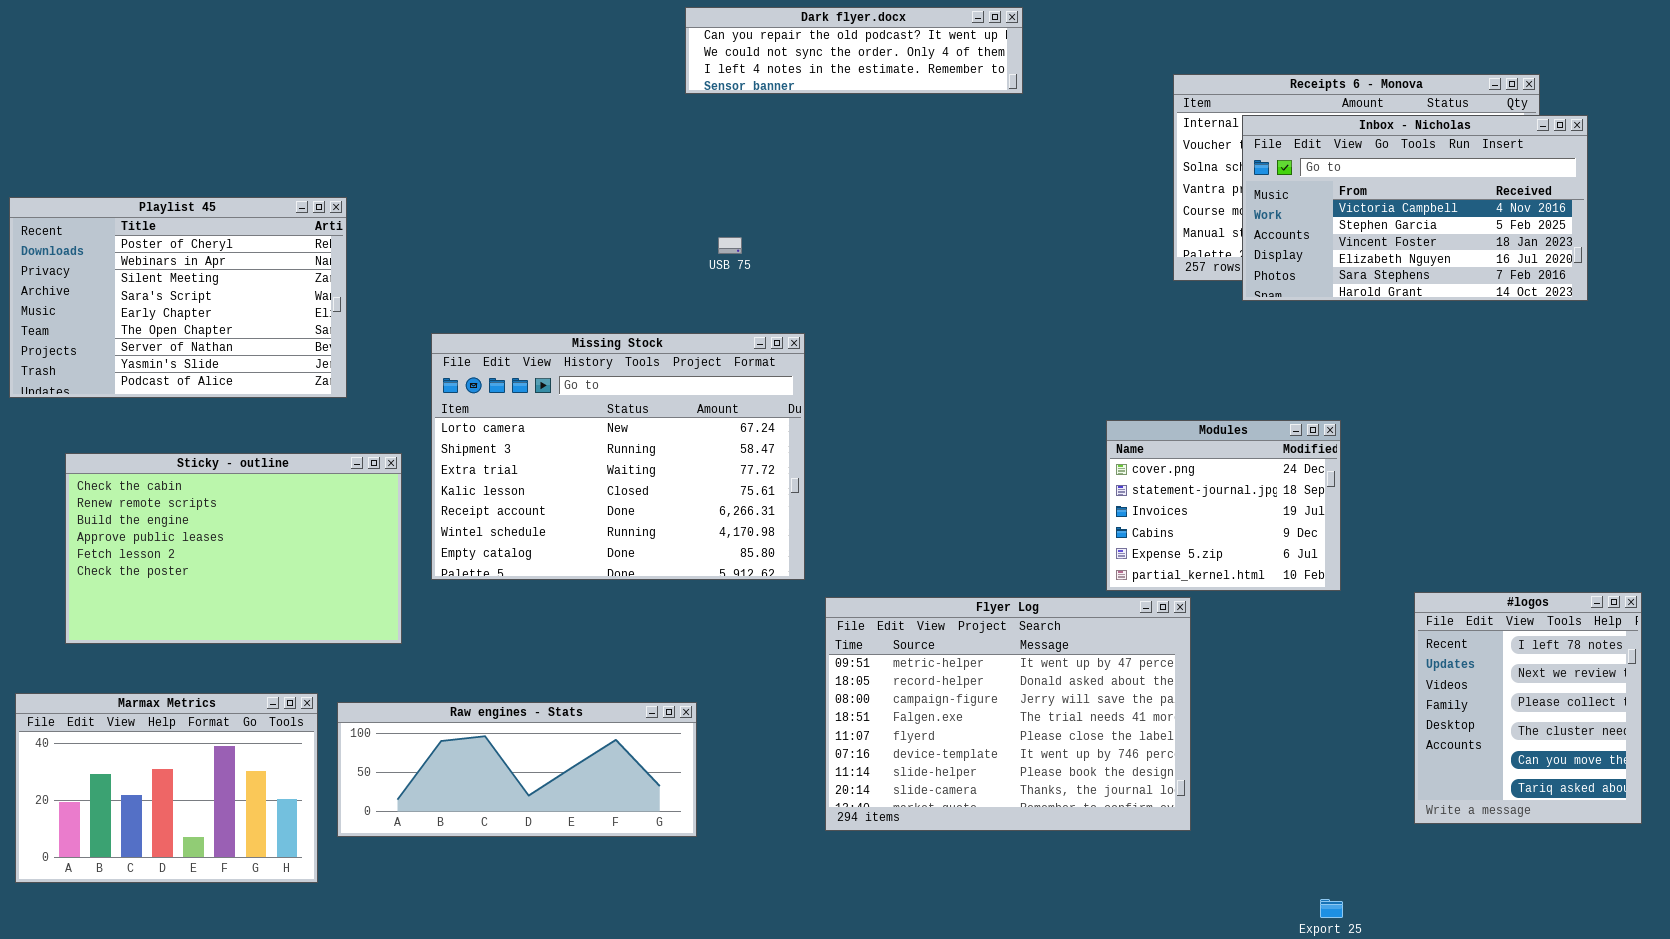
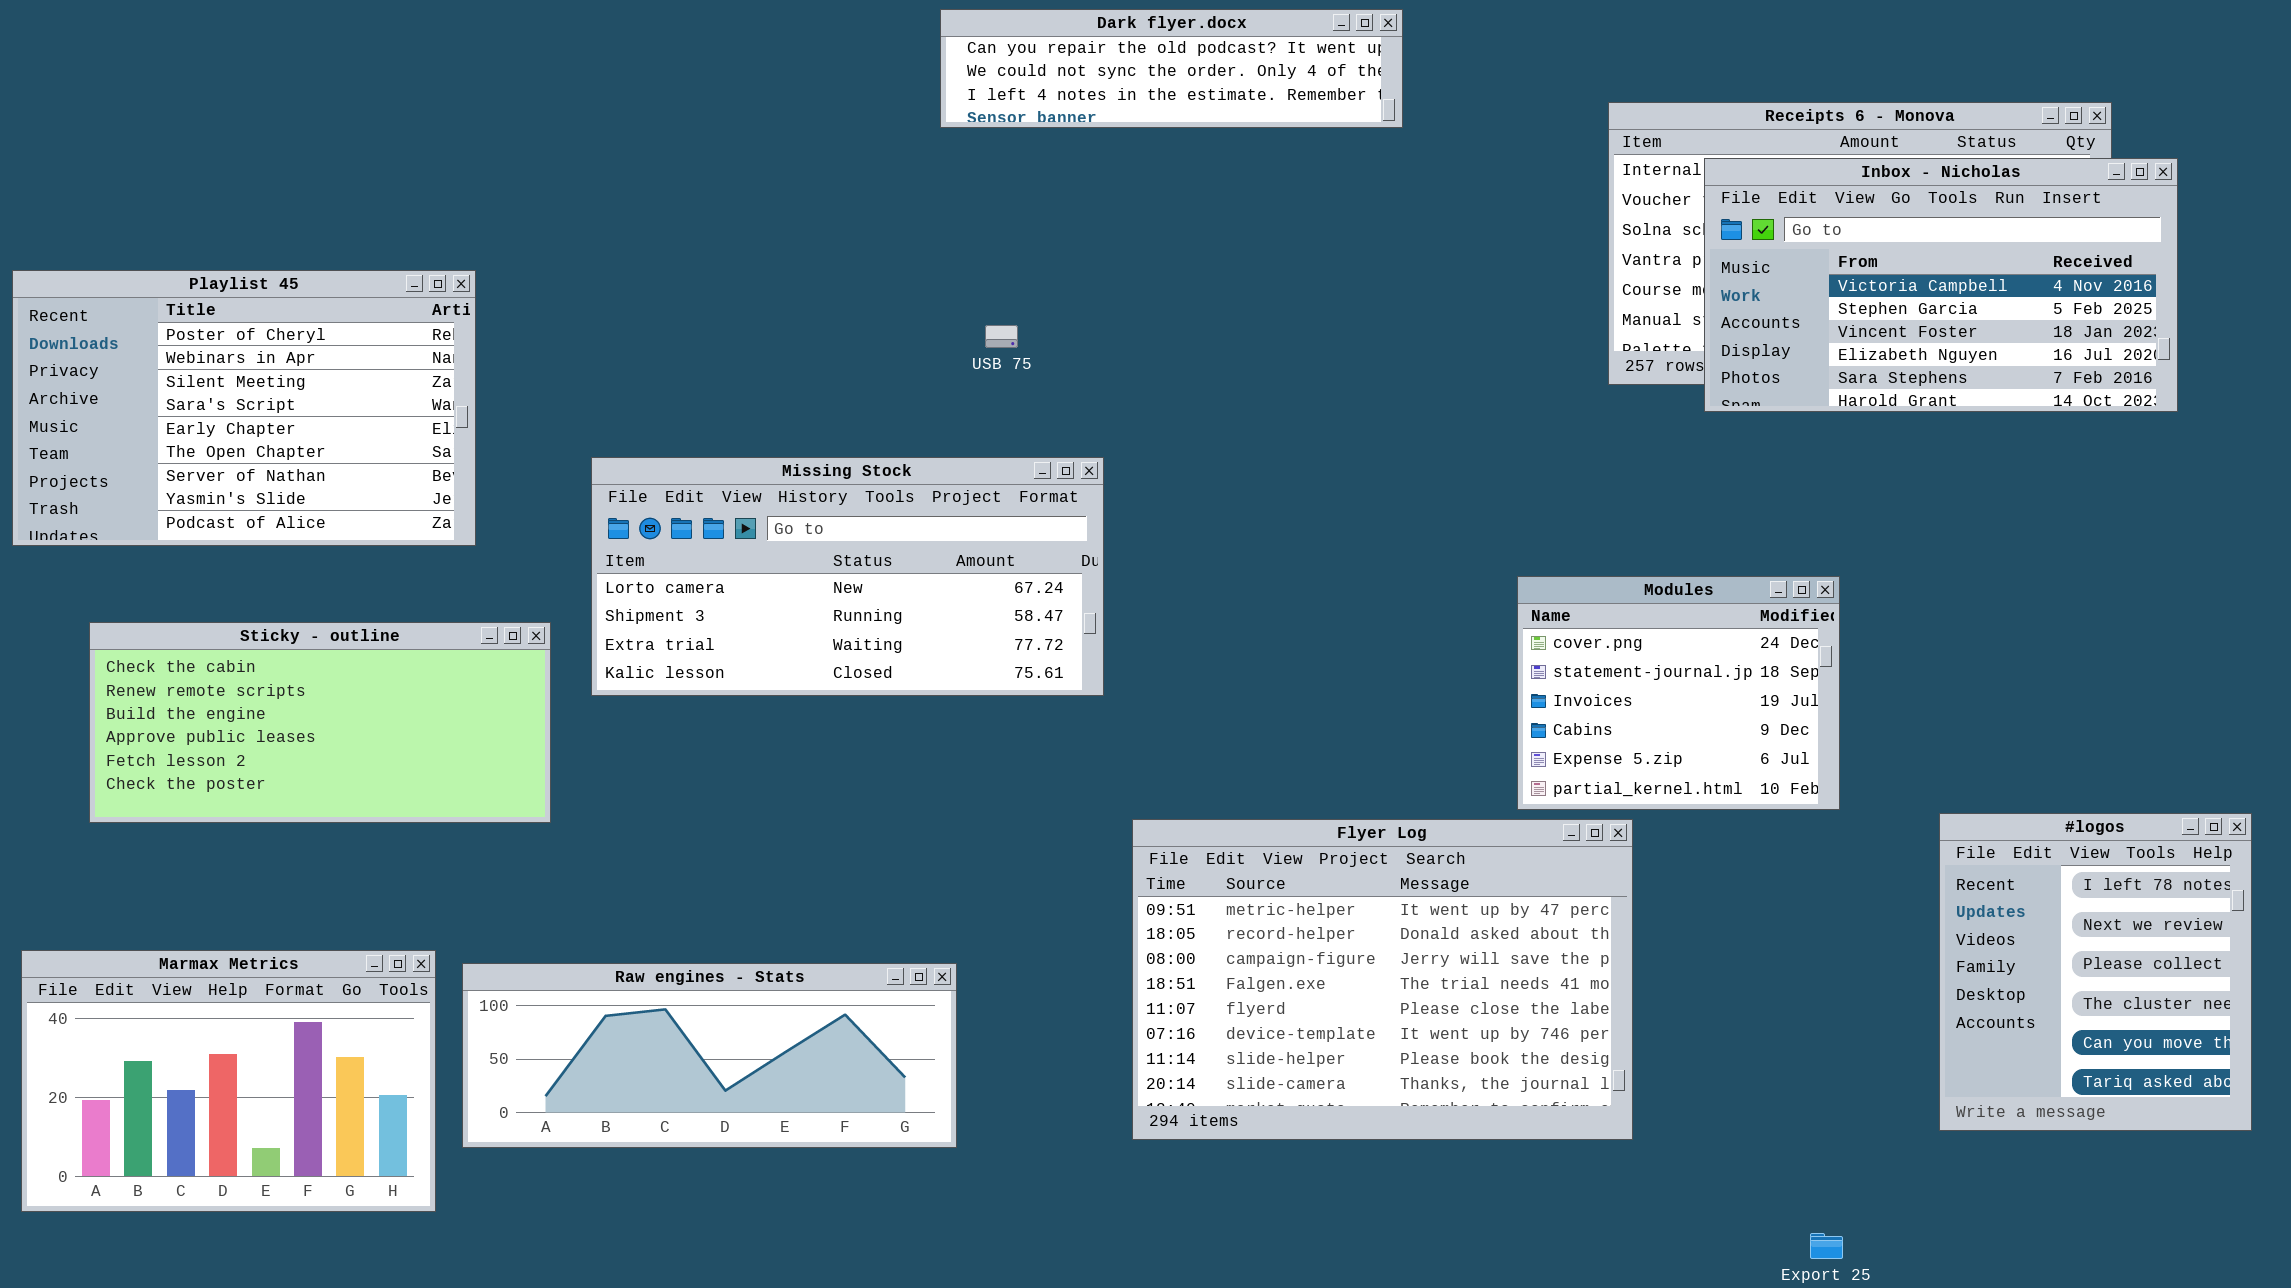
Missing Stock: [431,333,805,580] -> [591,457,1104,696], resized
Sticky - outline: [65,453,402,644] -> [89,622,551,823], resized

